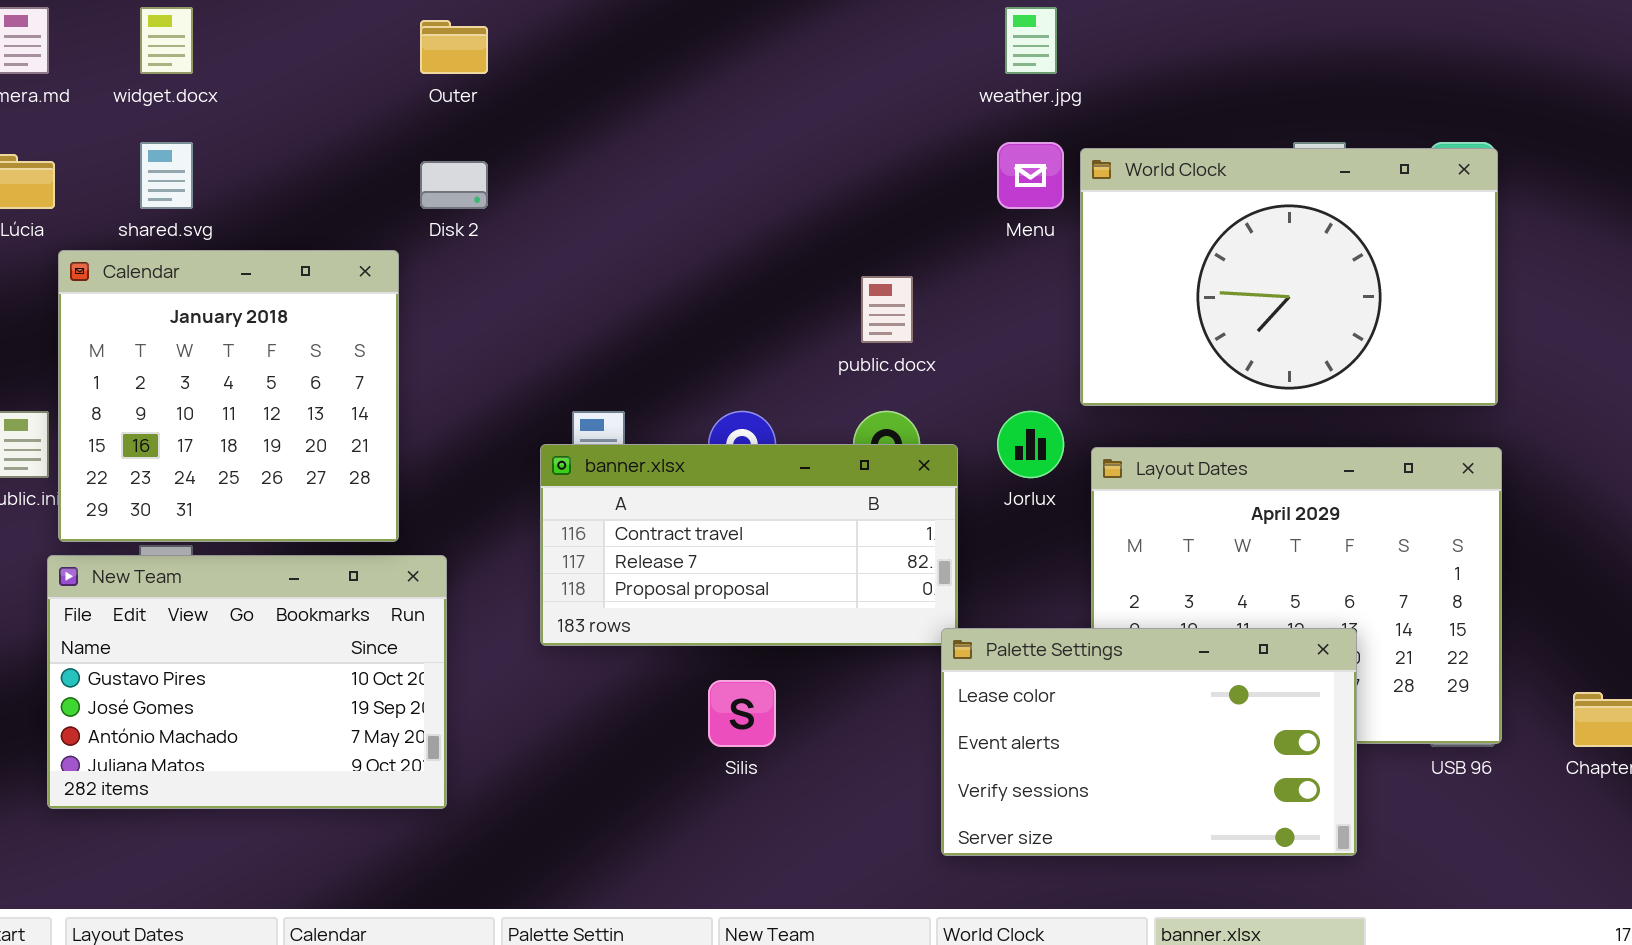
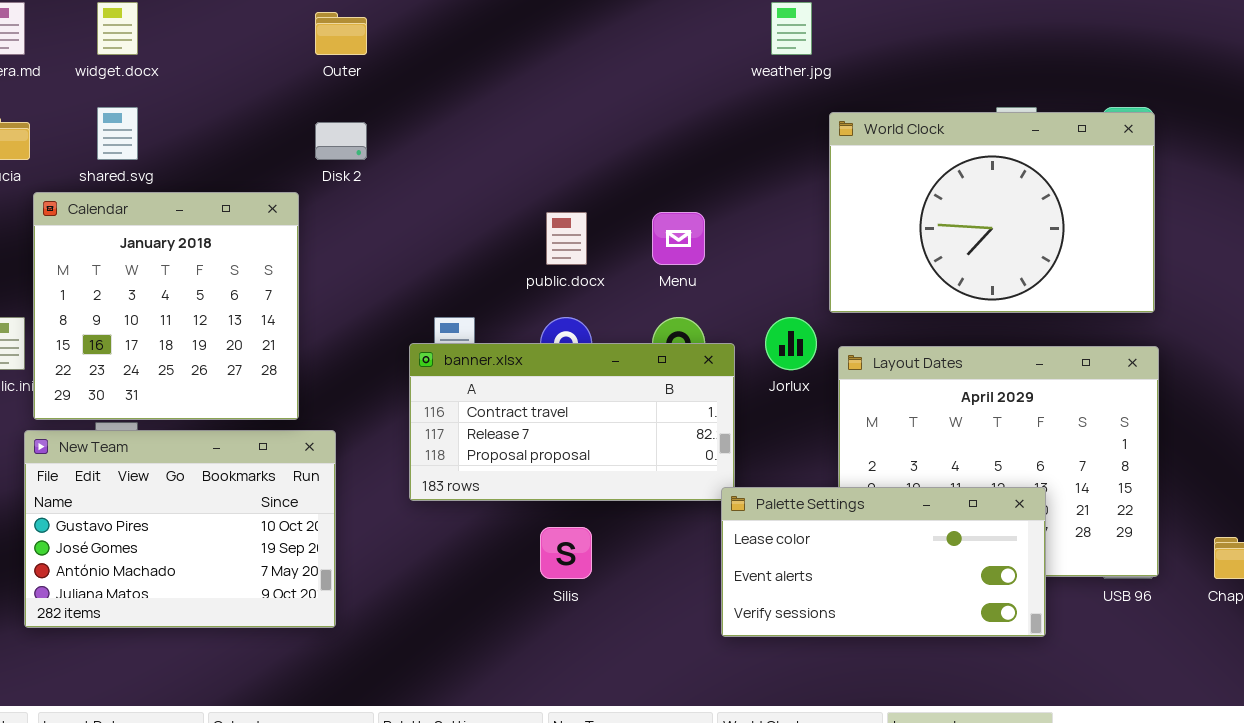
Menu: [997,142,1064,209] -> [652,212,705,265], moved
public.docx: [861,276,913,343] -> [546,212,587,265], moved
Palette Settings: [941,628,1357,856] -> [721,487,1046,637], resized

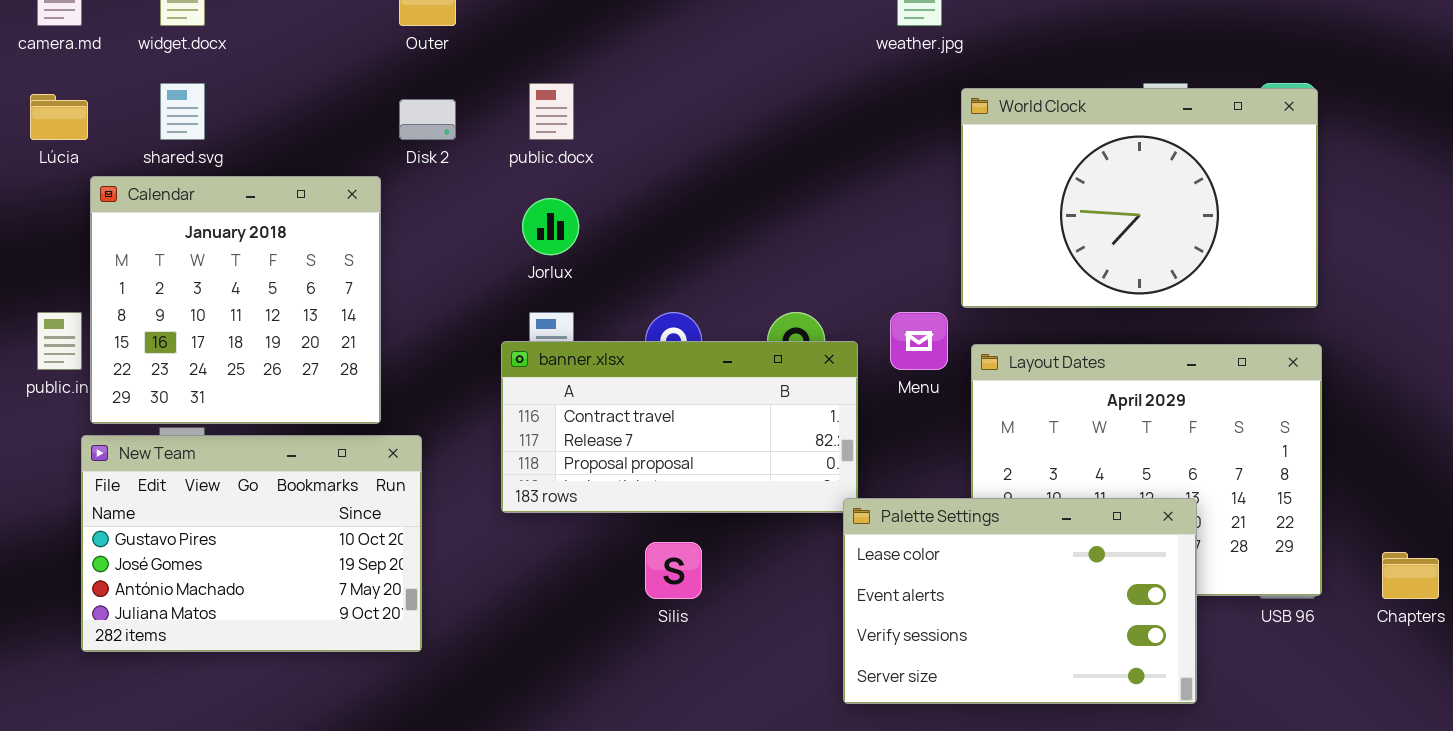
public.docx: [546,212,587,265] -> [529,83,574,140], moved
Menu: [652,212,705,265] -> [890,312,948,370], moved
Jorlux: [765,317,817,370] -> [522,198,579,255], moved
Palette Settings: [721,487,1046,637] -> [843,498,1197,704], resized

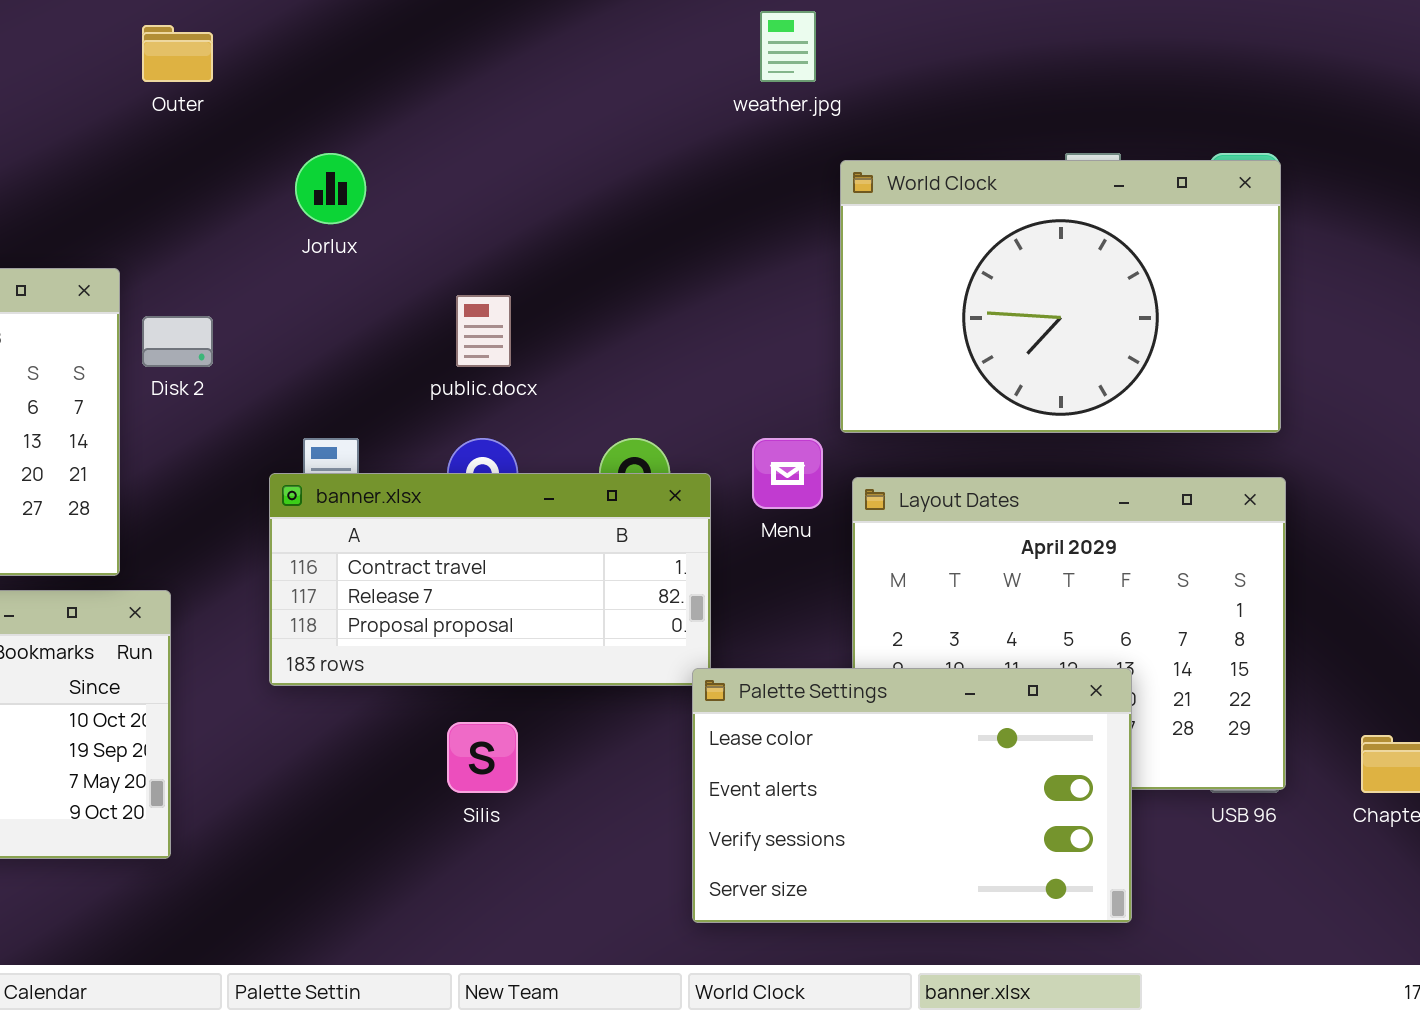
public.docx: [529,83,574,140] -> [456,295,511,367], moved
Disk 2: [399,99,456,140] -> [142,316,213,367], moved
Jorlux: [522,198,579,255] -> [295,153,366,224], moved

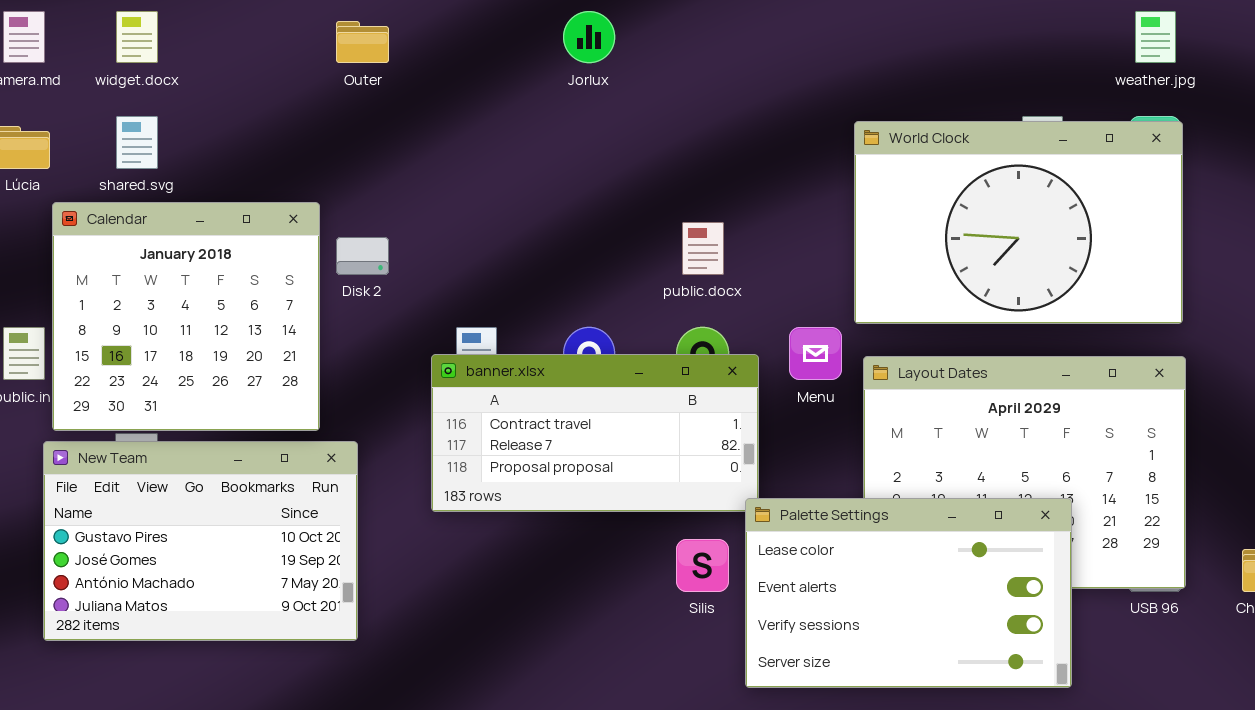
weather.jpg: [760,11,816,82] -> [1135,11,1176,63], moved
Jorlux: [295,153,366,224] -> [563,11,615,63], moved
public.docx: [456,295,511,367] -> [682,222,724,275], moved
Silis: [447,722,518,793] -> [676,539,729,592], moved

